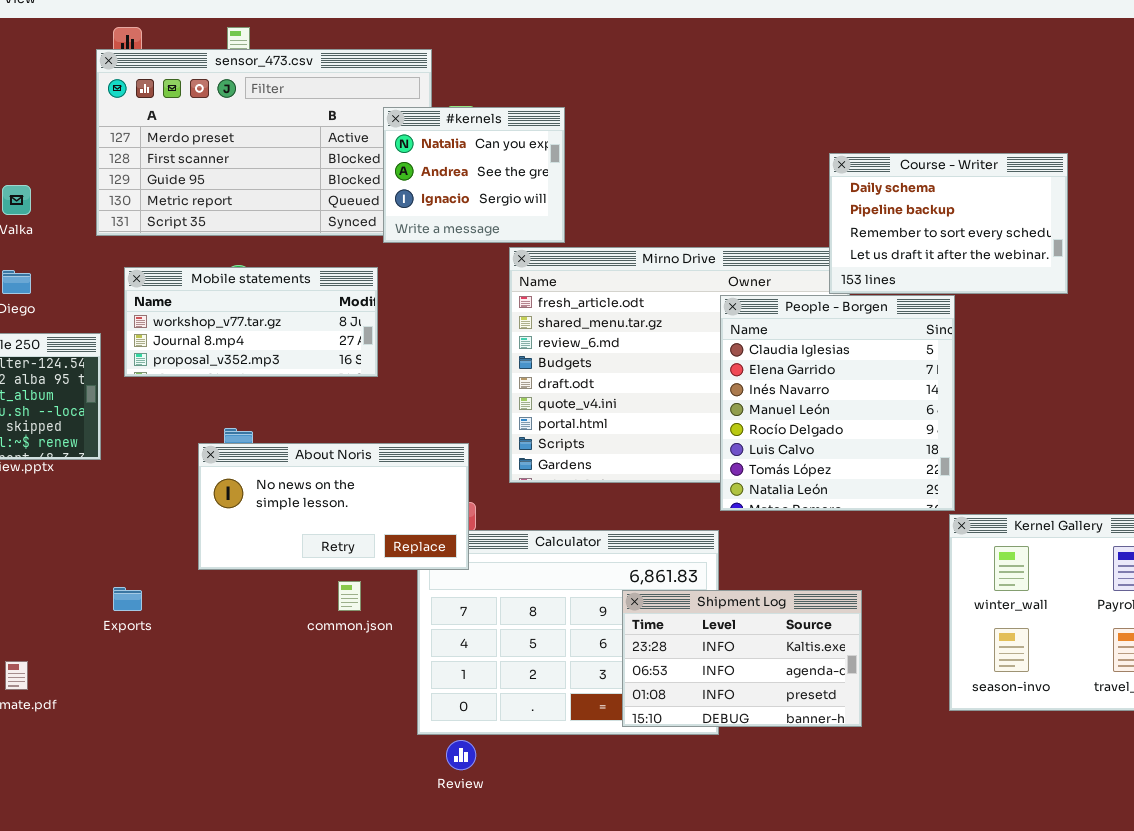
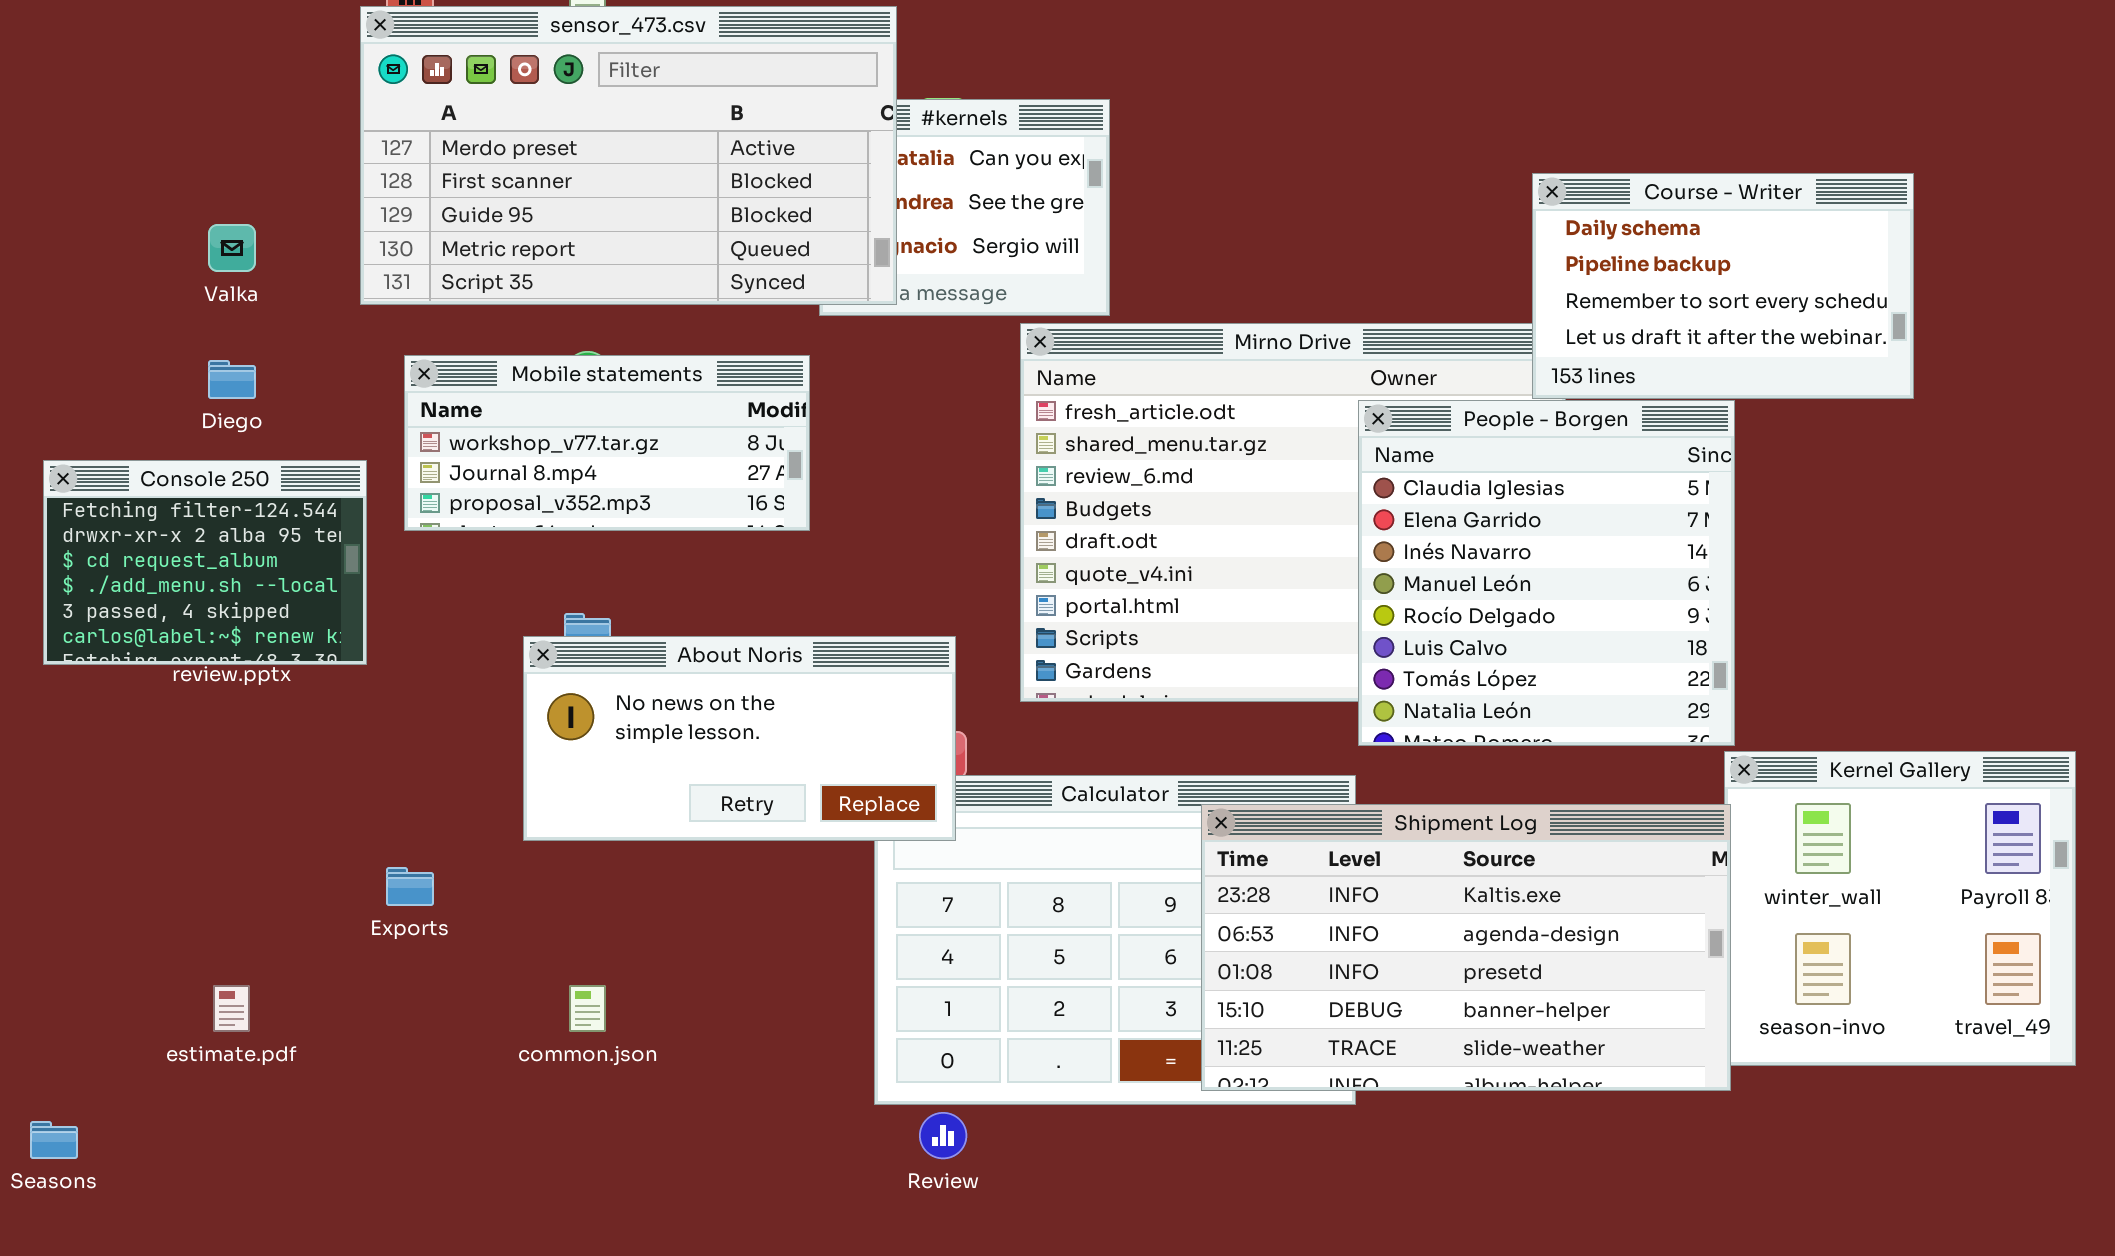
sensor_473.csv: [96,49,432,236] -> [360,6,897,305], raised
common.json: [338,581,361,611] -> [569,985,606,1032], moved
Shipment Log: [622,590,862,727] -> [1201,804,1731,1091], resized

